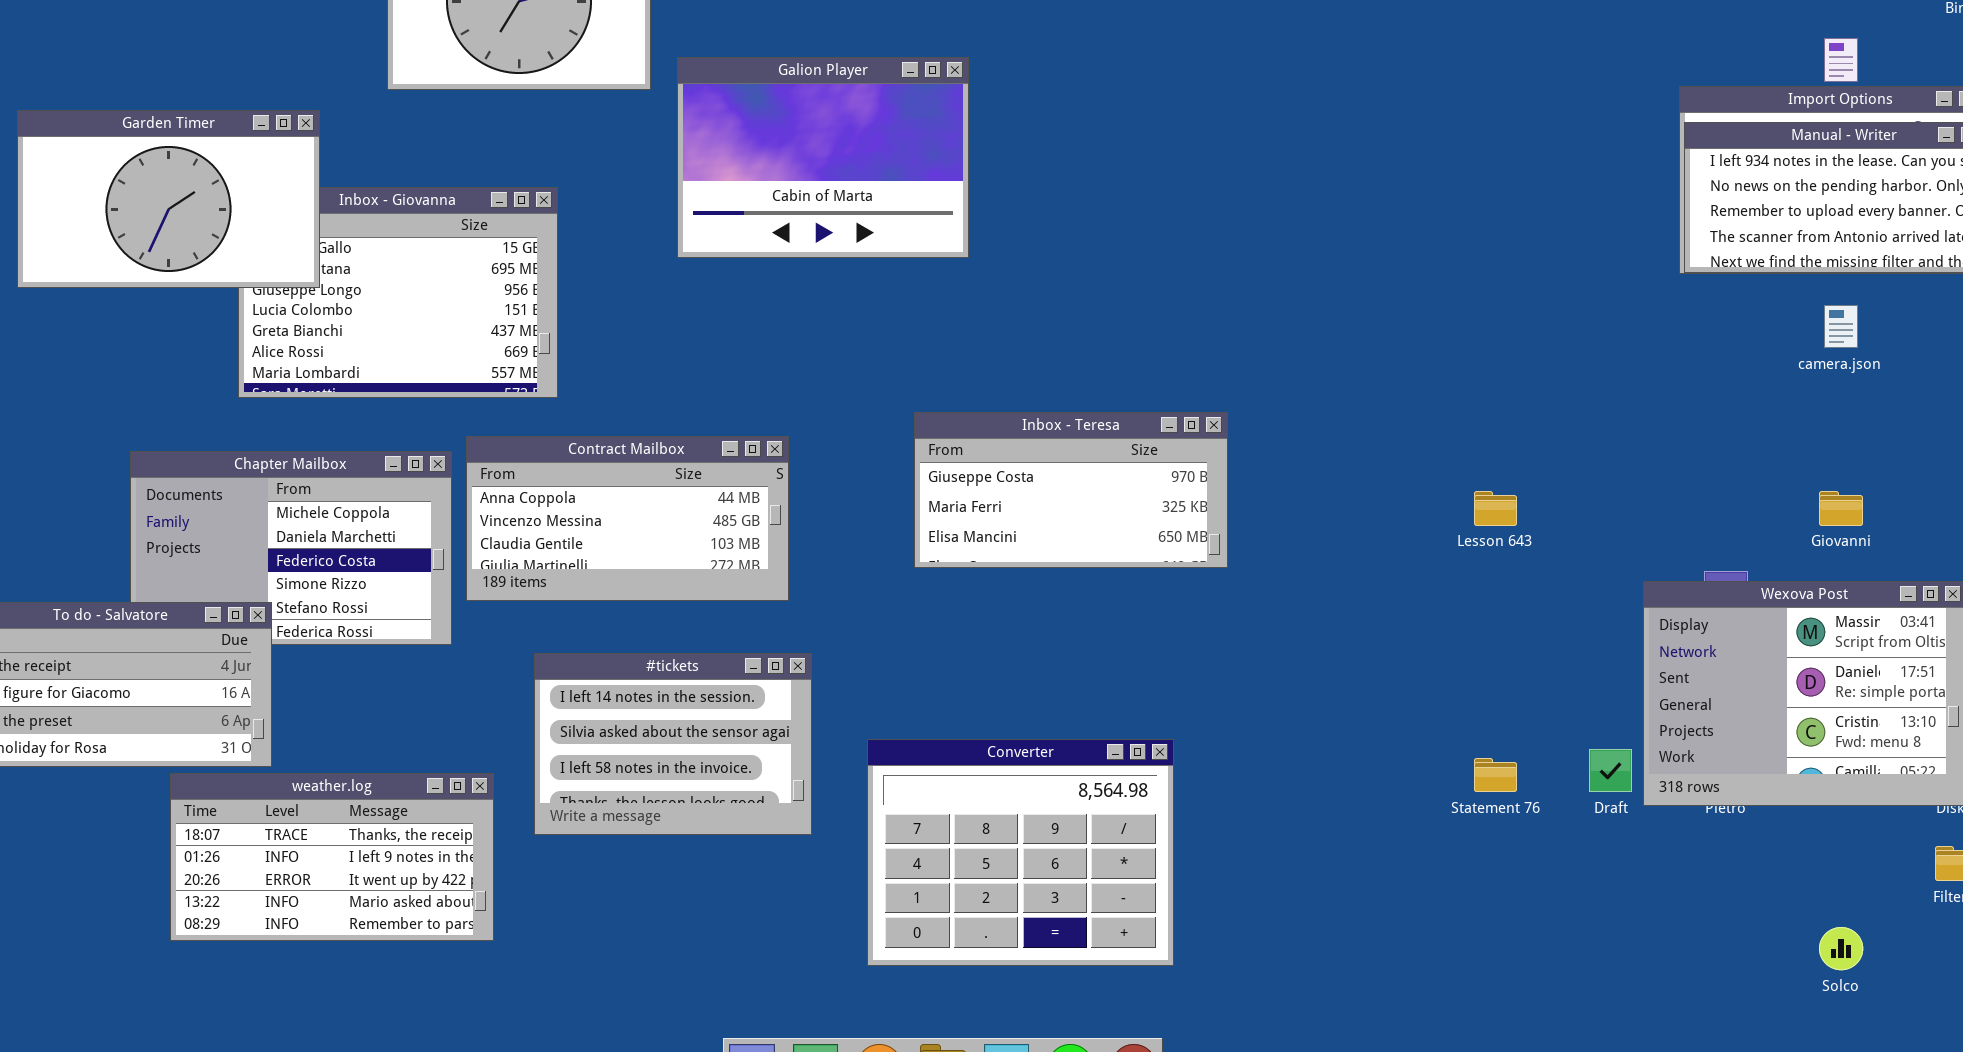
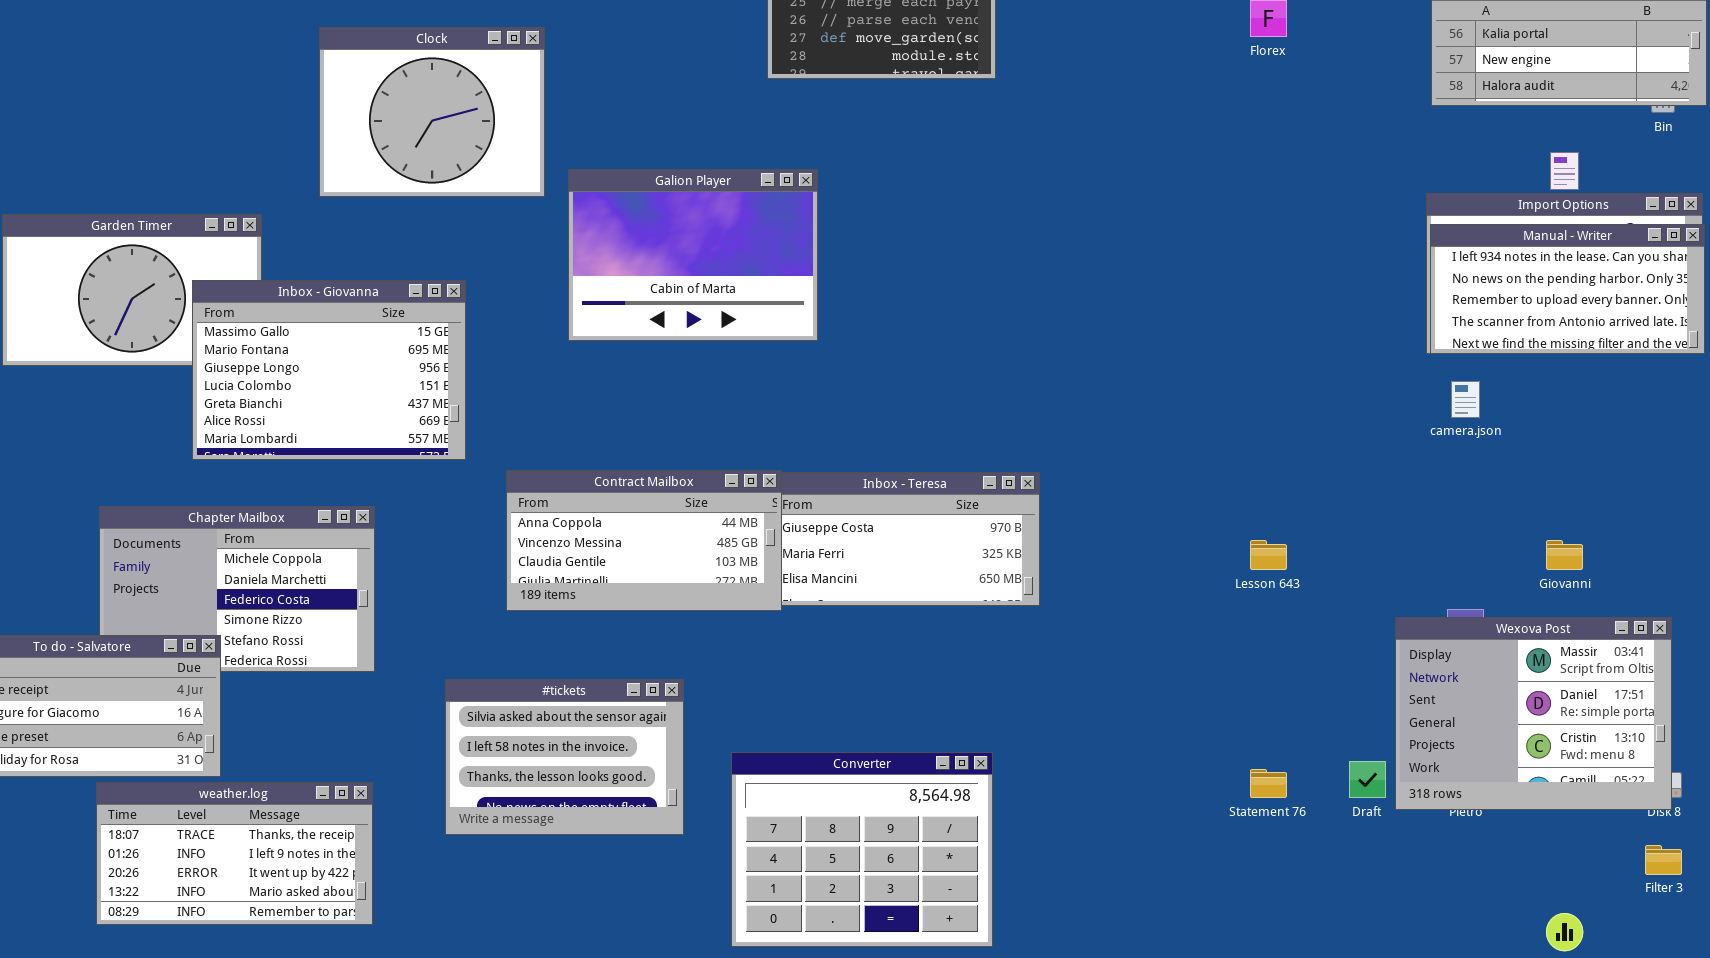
Inbox - Giovanna: [238,187,558,398] -> [192,280,466,460], raised
camera.json: [1824,305,1858,348] -> [1451,381,1480,418], moved
Contract Mailbox: [466,436,789,601] -> [506,470,782,611], moved
#tickets: [534,653,812,835] -> [445,679,684,835], scrolled down 1 row
weather.log: [170,773,494,941] -> [96,782,373,925], moved

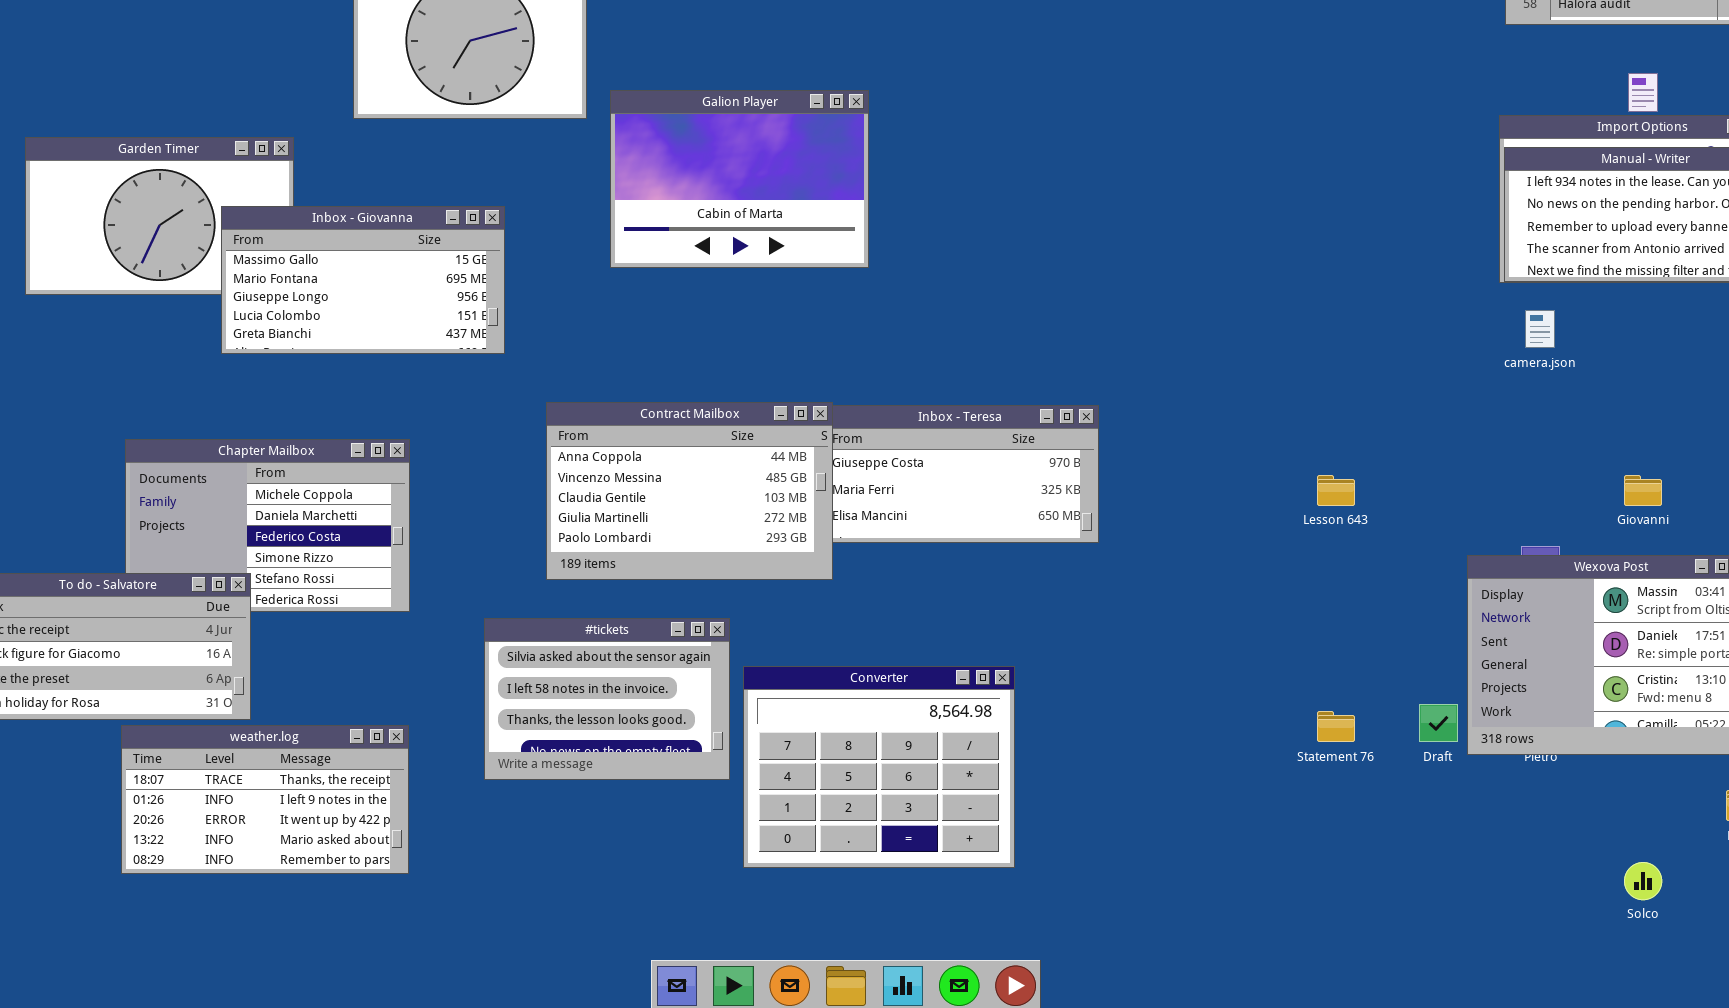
Inbox - Giovanna: [192,280,466,460] -> [221,206,505,354], resized
Contract Mailbox: [506,470,782,611] -> [546,402,833,580], resized
Converter: [731,752,993,947] -> [743,666,1015,868], moved

